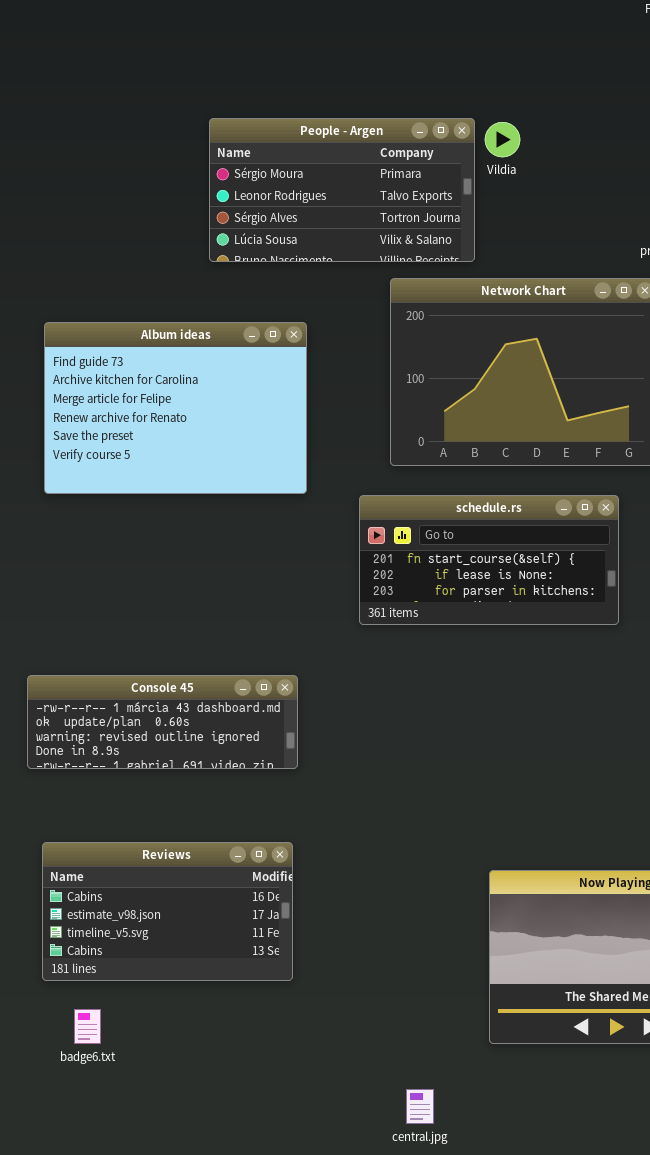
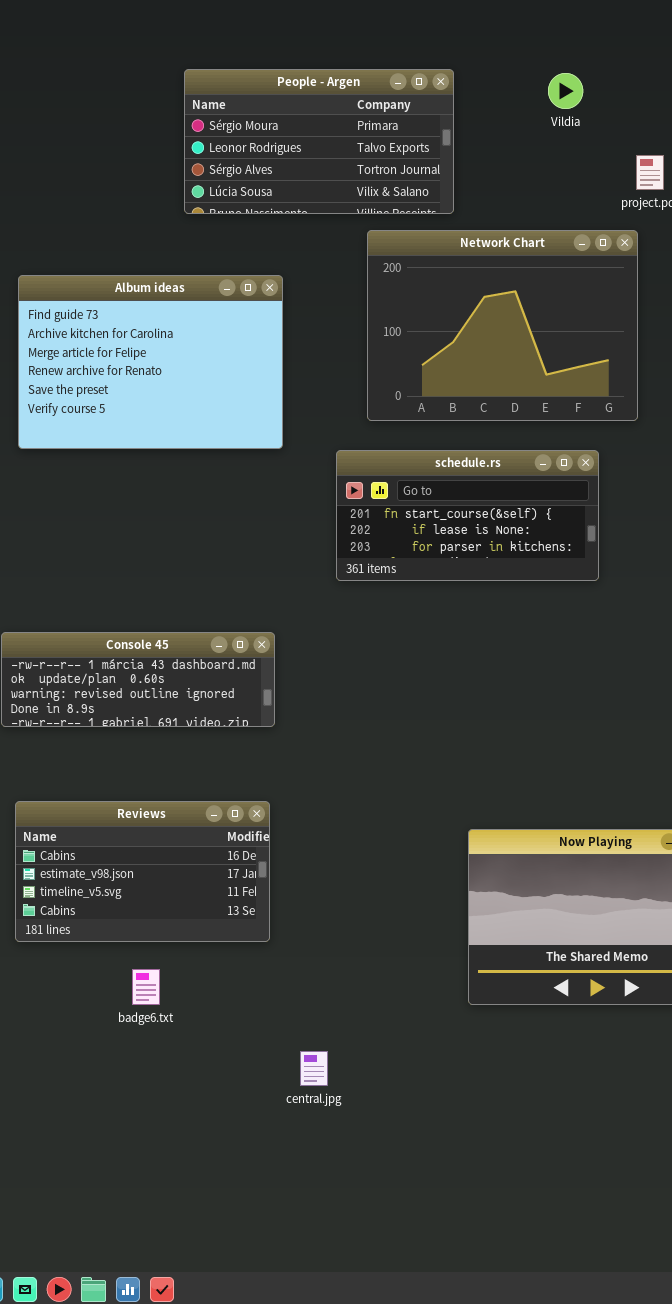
Vildia: [485,122,520,157] -> [548,73,583,109], moved
badge6.txt: [74,1009,101,1044] -> [132,969,160,1005], moved
central.jpg: [406,1089,434,1124] -> [300,1051,328,1086], moved

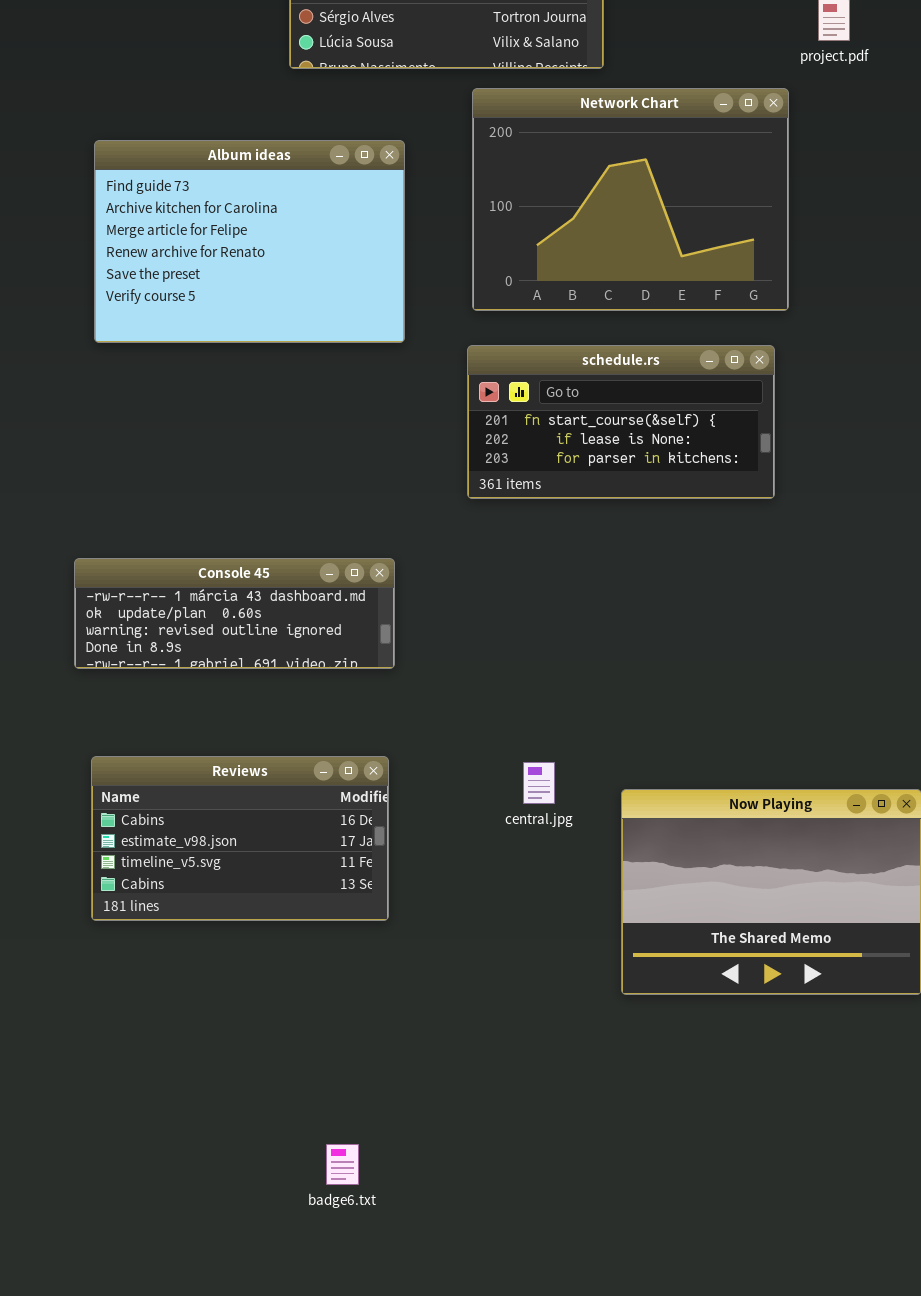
Network Chart: [367,230,638,421] -> [472,88,789,311], moved
badge6.txt: [132,969,160,1005] -> [326,1144,359,1185], moved
central.jpg: [300,1051,328,1086] -> [523,762,555,804], moved

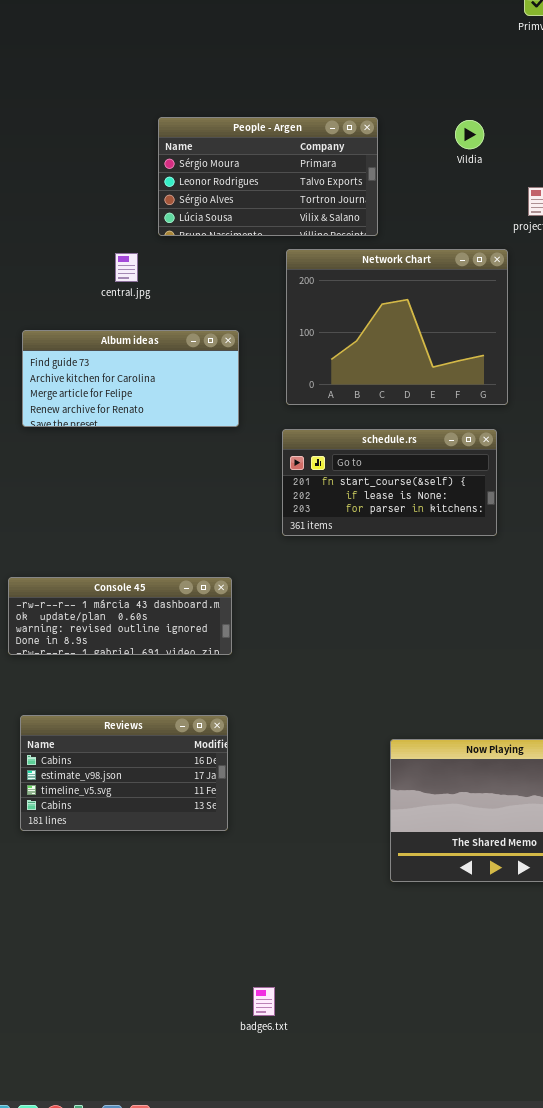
Album ideas: [94,140,405,343] -> [22,330,239,427], resized
central.jpg: [523,762,555,804] -> [115,253,138,282], moved
badge6.txt: [326,1144,359,1185] -> [253,987,275,1016], moved

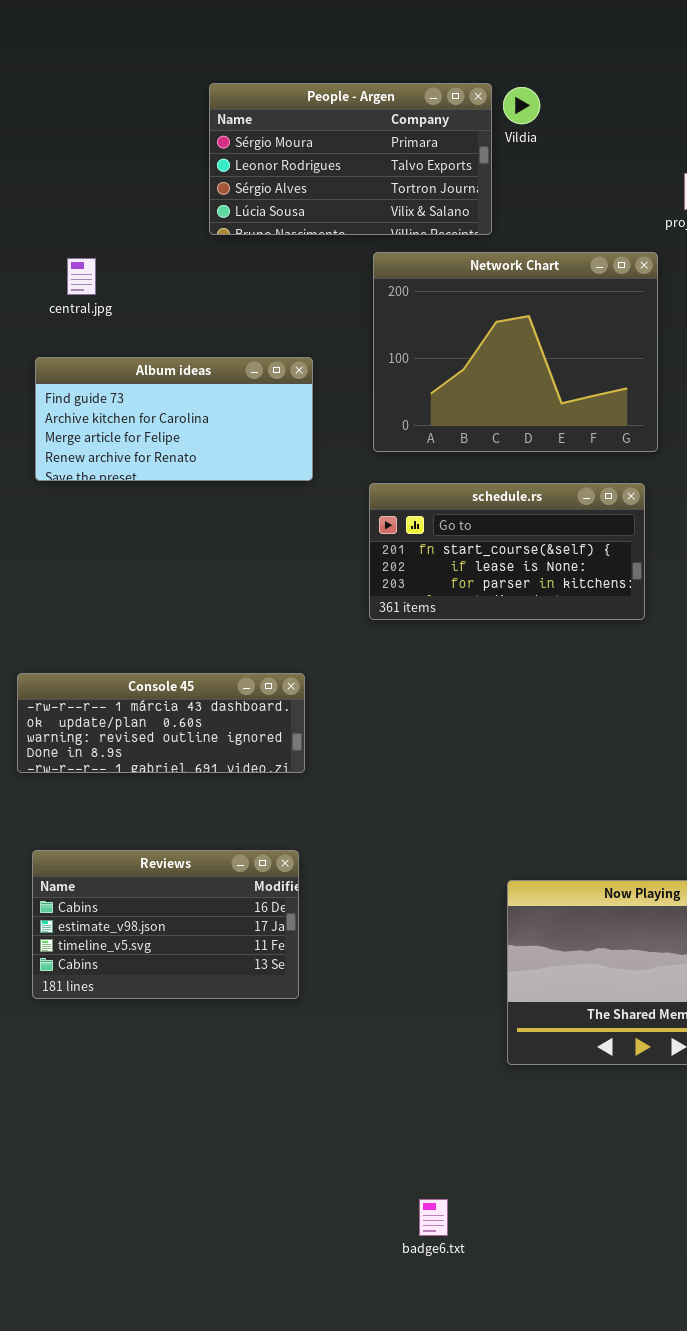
Vildia: [455,120,484,149] -> [503,87,540,124], moved
central.jpg: [115,253,138,282] -> [67,258,96,295], moved
badge6.txt: [253,987,275,1016] -> [419,1199,448,1236], moved

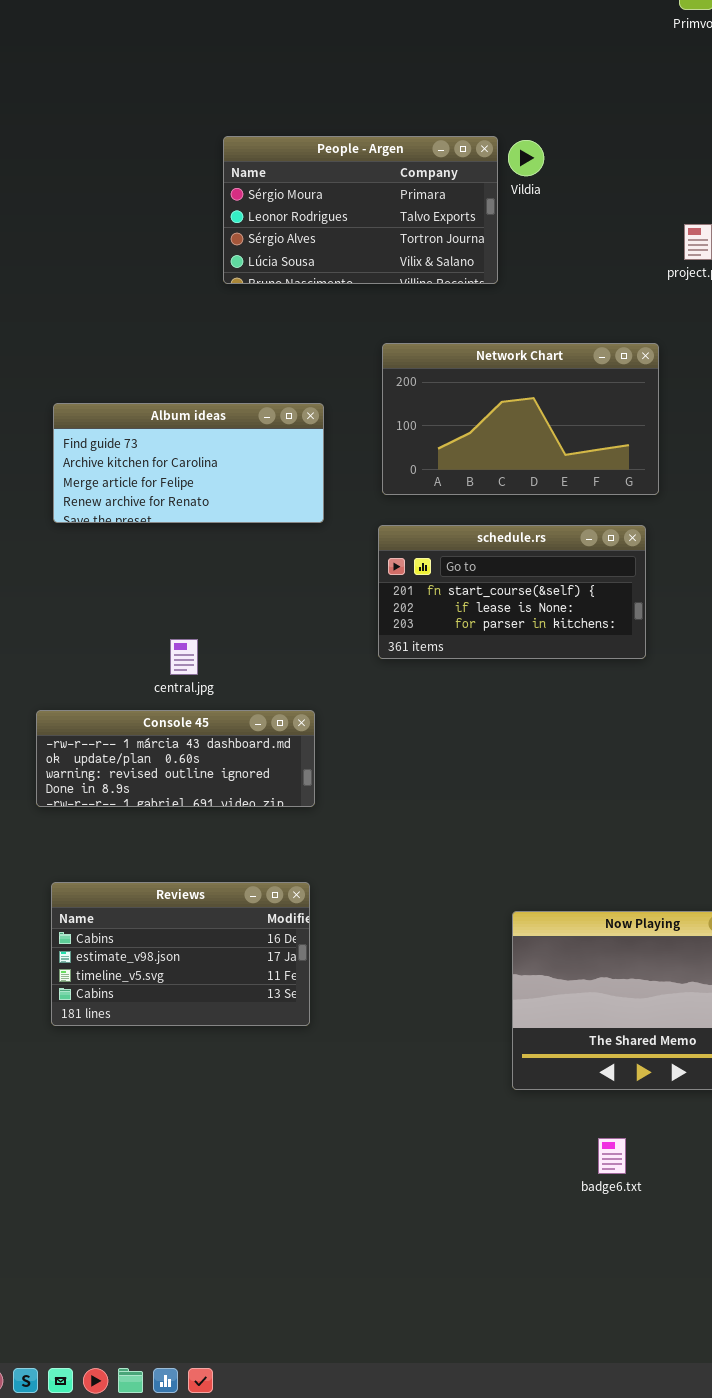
Network Chart: [373,252,658,452] -> [382,343,659,495], resized
central.jpg: [67,258,96,295] -> [170,639,198,675], moved
badge6.txt: [419,1199,448,1236] -> [598,1138,626,1174], moved

